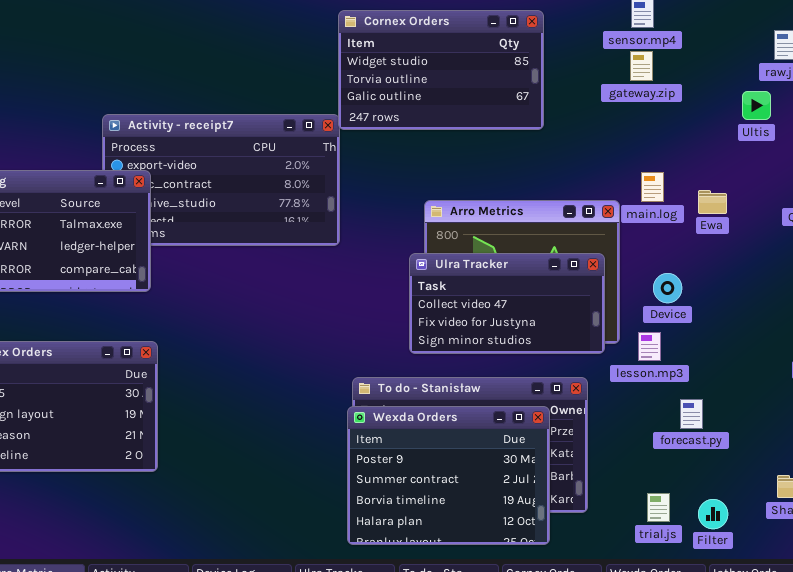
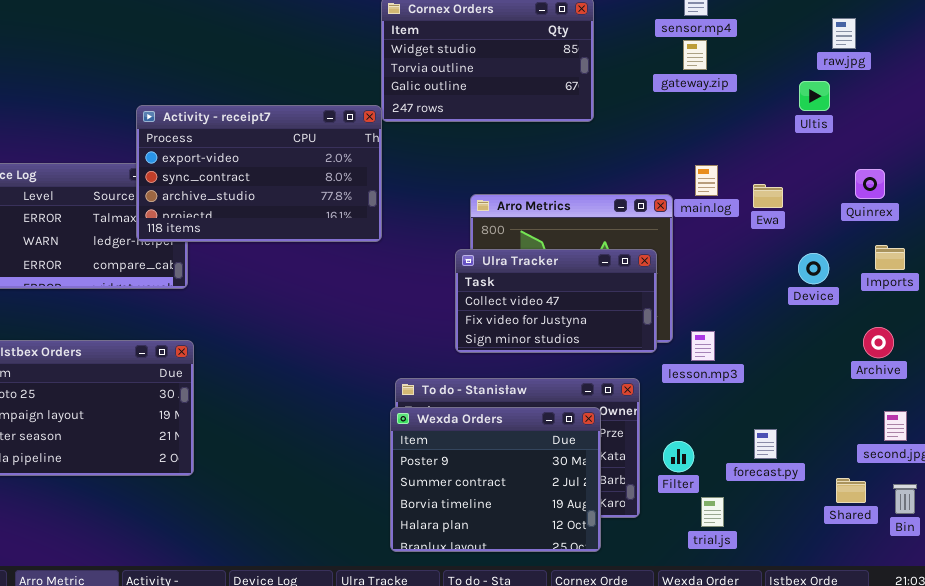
Activity - receipt7: [102,114,340,246] -> [136,105,382,242], raised
Device: [653,273,682,303] -> [798,253,829,284], moved
forecast.py: [680,399,703,429] -> [754,429,777,459], moved
Filter: [698,499,728,529] -> [663,441,694,472], moved

